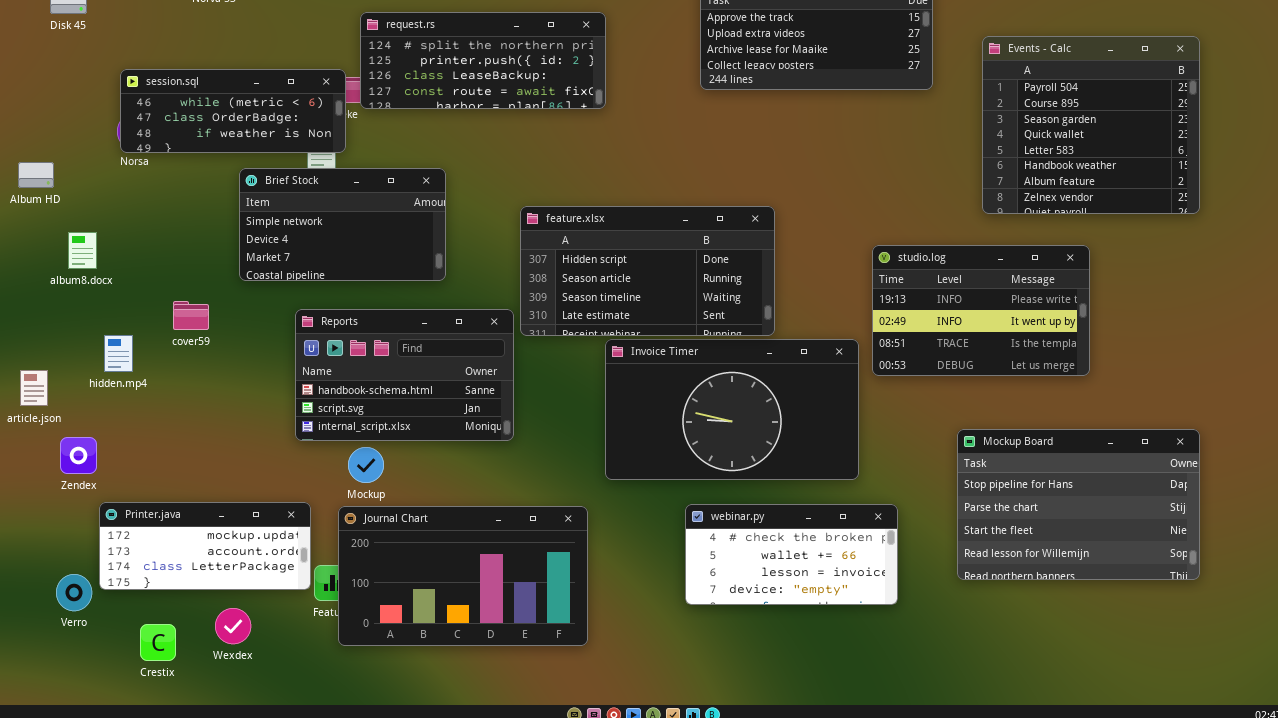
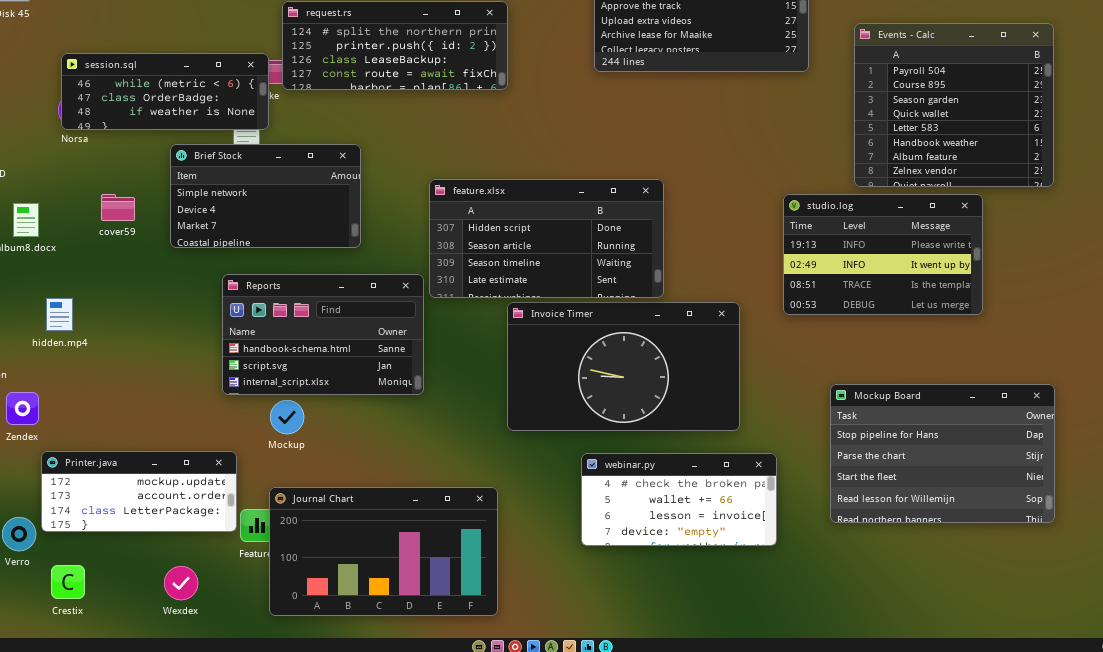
studio.log: [872,245,1090,376] -> [783,194,983,315], moved
cover59: [173,301,209,330] -> [101,194,135,221], moved
Journal Chart: [338,506,588,646] -> [269,487,498,616], moved
Wexdex: [215,608,251,644] -> [164,566,198,600], moved
Crestix: [140,624,176,661] -> [51,565,85,599], moved

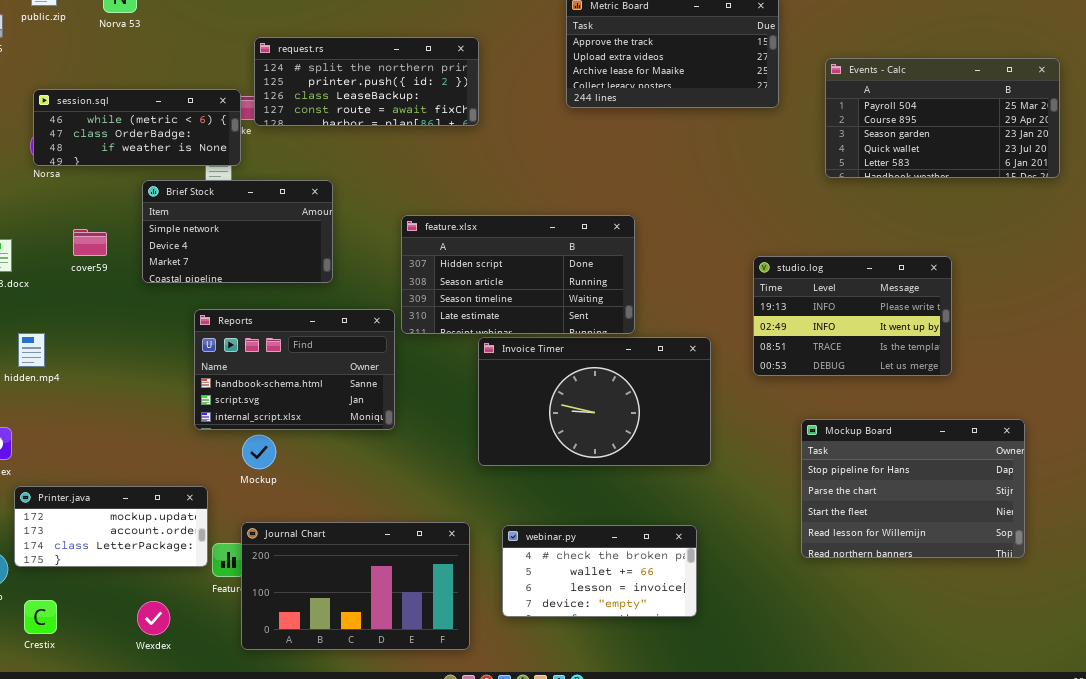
Events - Calc: [854,23,1054,187] -> [825,58,1060,178], resized
studio.log: [783,194,983,315] -> [753,256,952,376], moved
webinar.py: [581,453,777,546] -> [502,525,697,617], moved

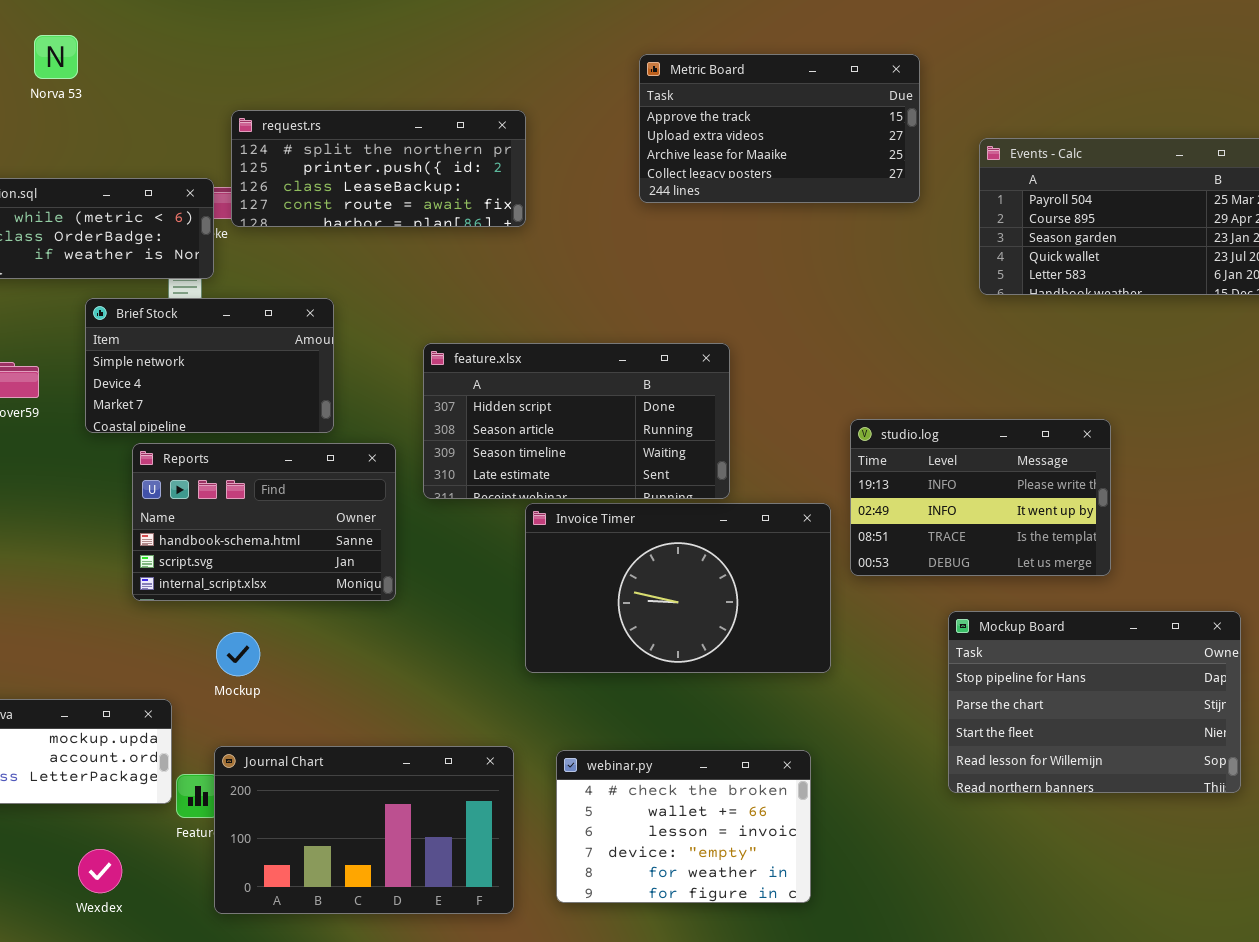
studio.log: [753,256,952,376] -> [850,419,1111,576], moved
Reports: [194,309,395,430] -> [132,443,396,601], moved
webinar.py: [502,525,697,617] -> [556,750,811,903], resized

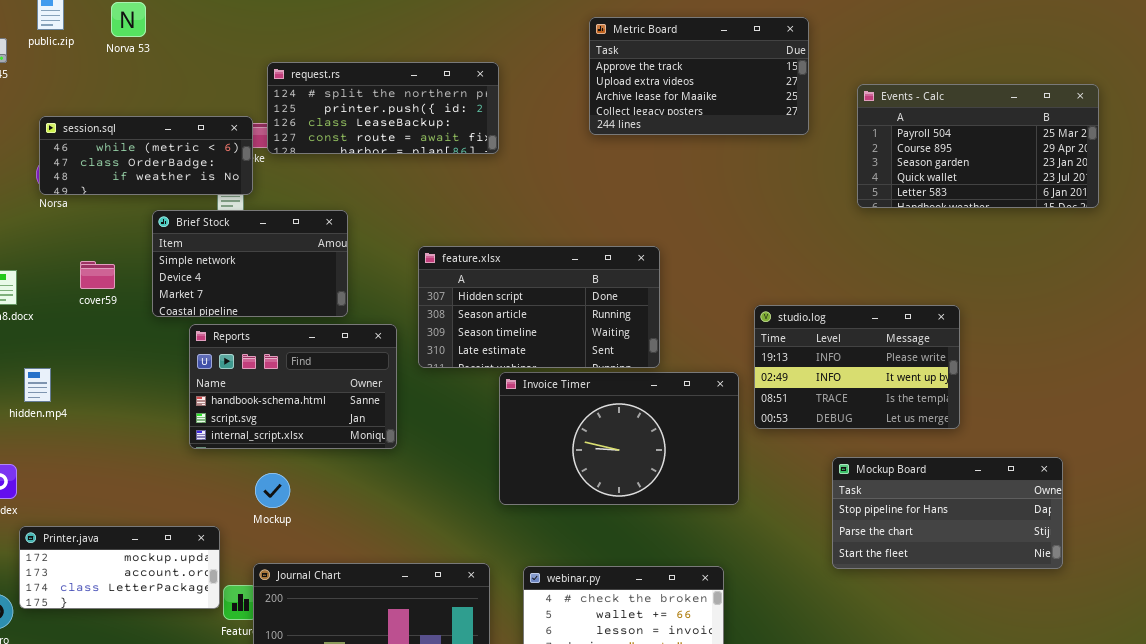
Mockup Board: [948,611,1241,793] -> [832,457,1063,569], resized

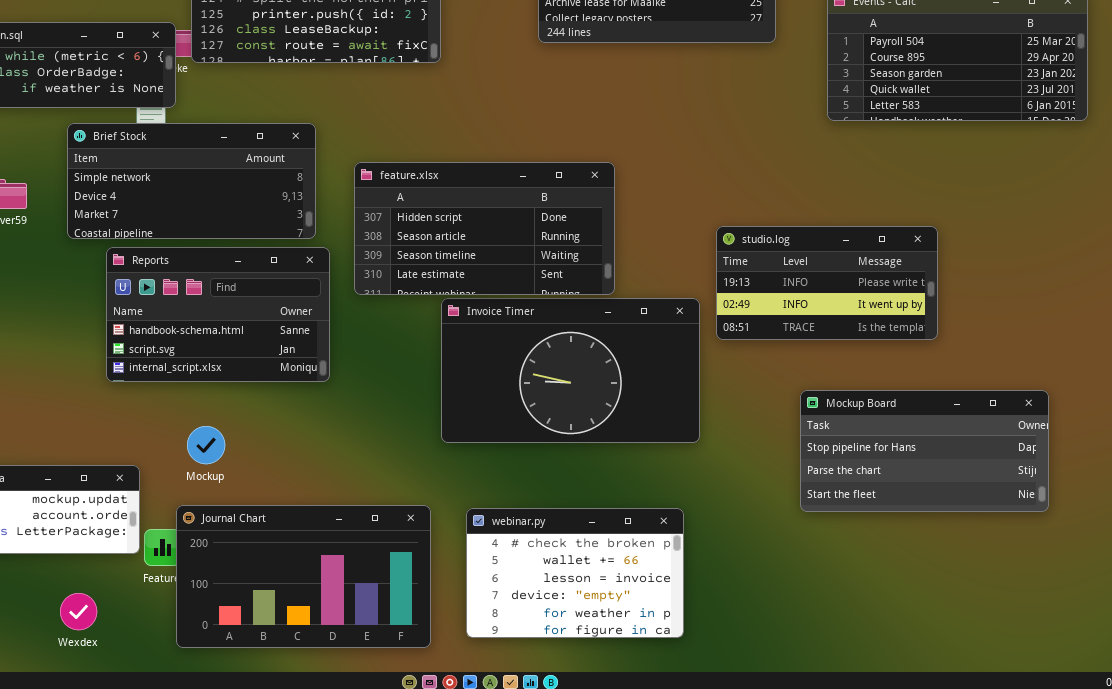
Brief Stock: [152,210,348,317] -> [67,123,316,239], resized
studio.log: [754,305,960,429] -> [716,226,938,340], resized
Mockup: [255,473,290,508] -> [187,426,225,464], moved

